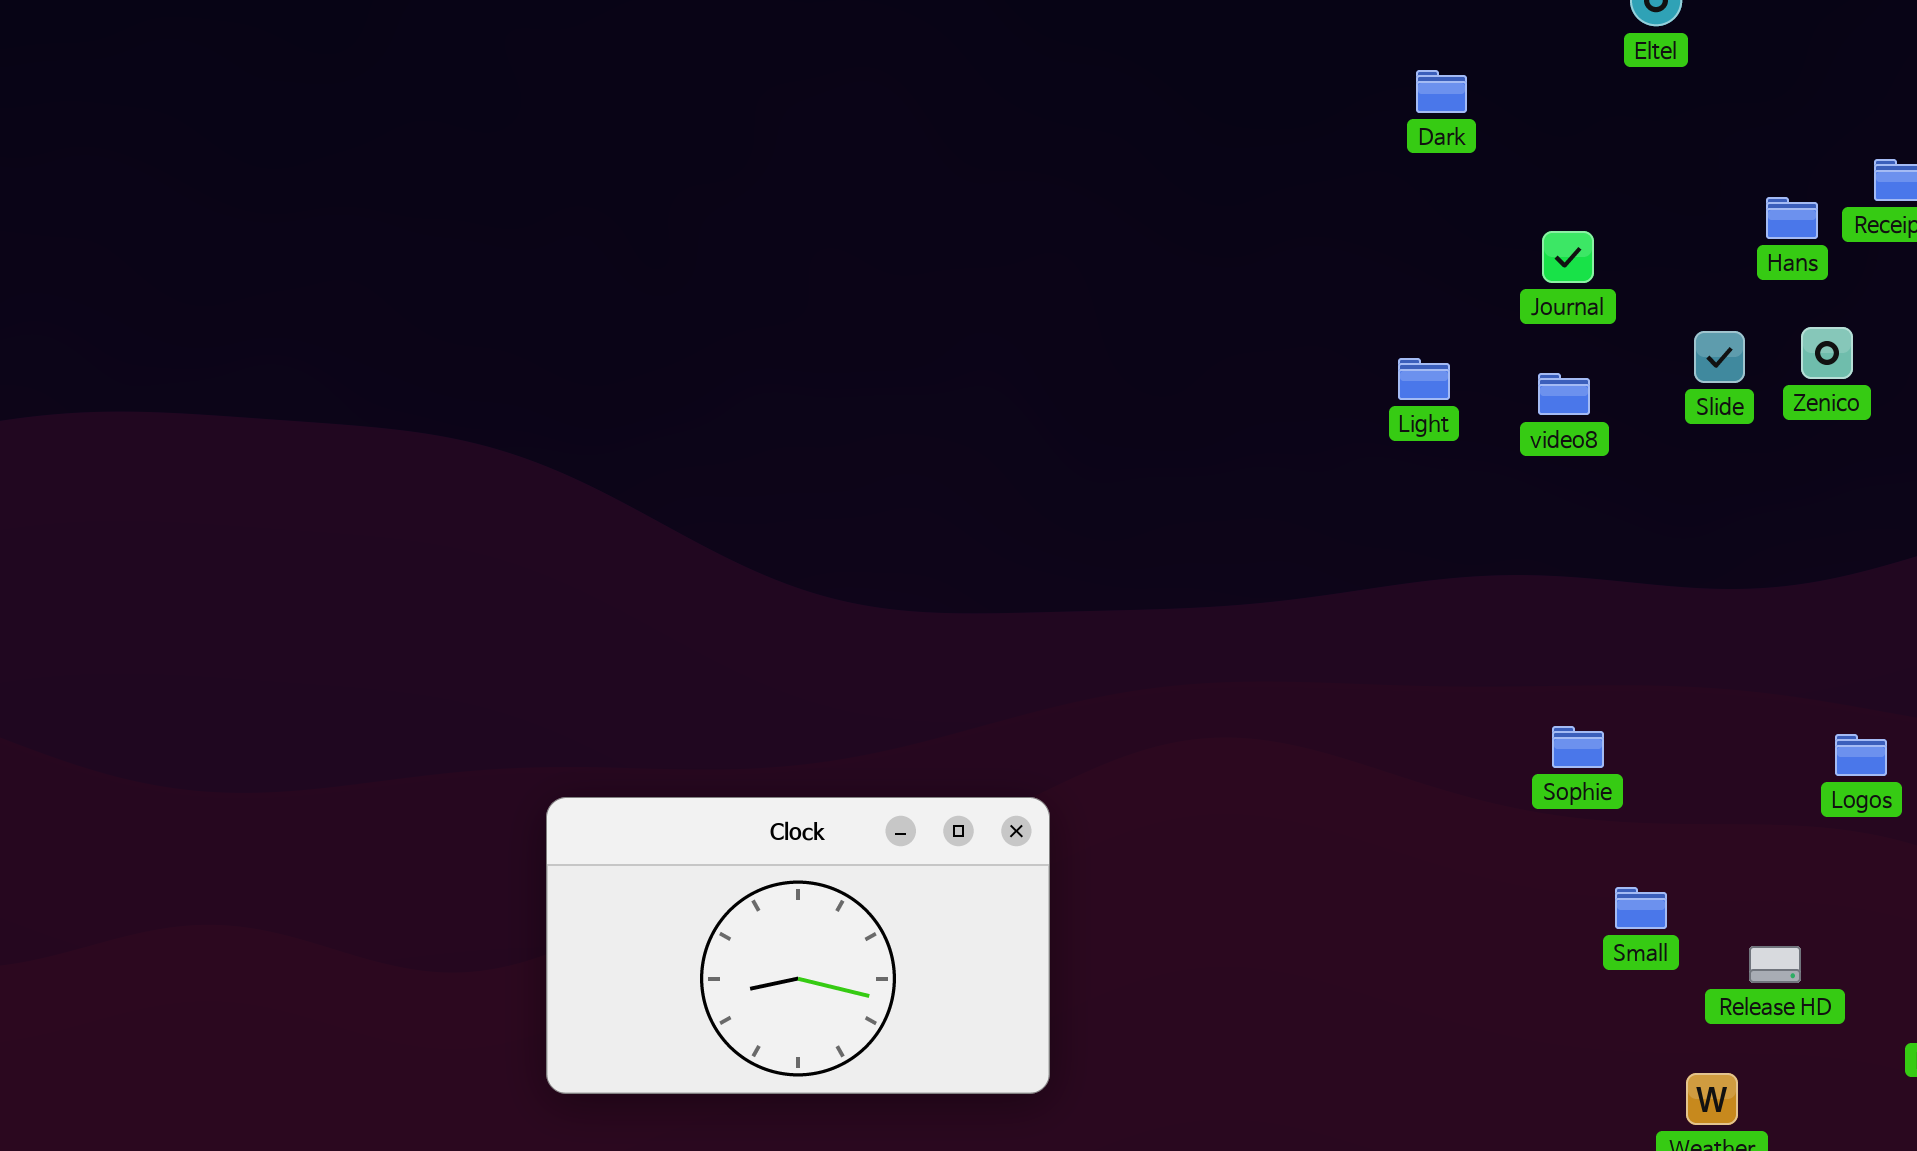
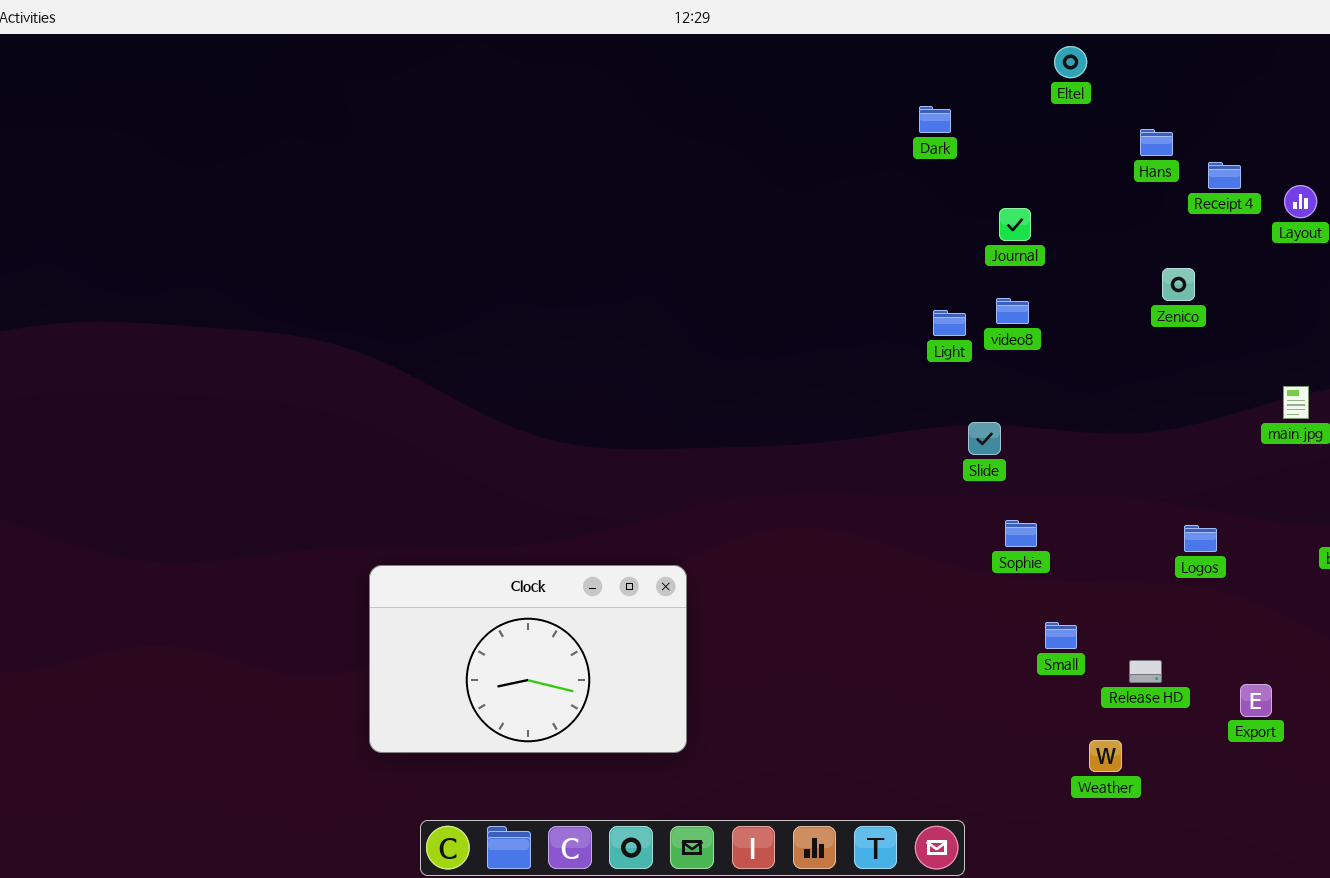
Hans: [1766,197,1818,239] -> [1140,129,1173,156], moved
Slide: [1694,331,1745,383] -> [968,422,1001,455], moved
Light: [1398,358,1450,400] -> [933,310,966,336], moved

